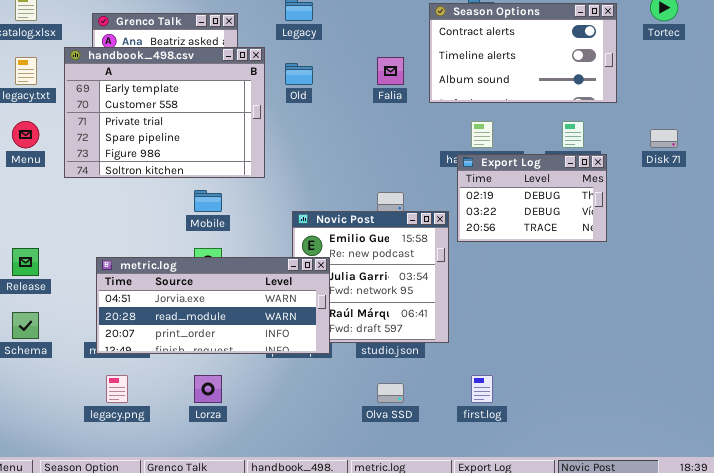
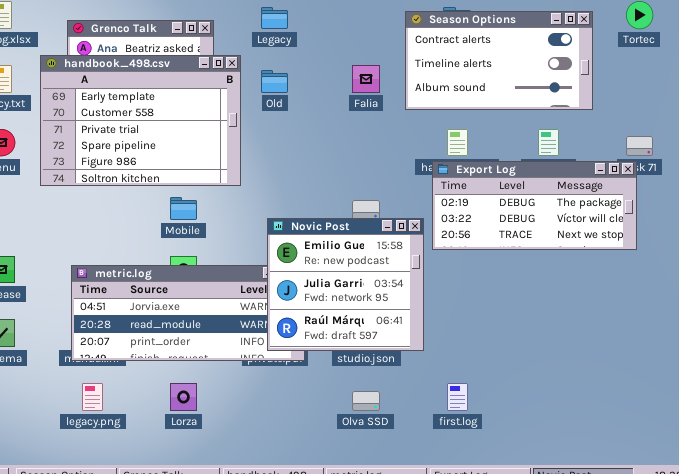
Export Log: [457,154,607,242] -> [432,161,637,250], resized
Novic Post: [292,211,449,343] -> [267,218,424,351], raised

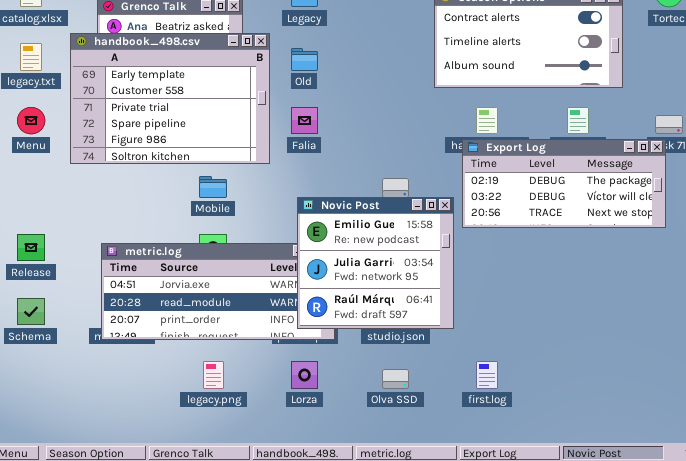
Falia: [352,65,380,93] -> [291,107,318,134], moved
legacy.png: [82,383,103,411] -> [203,361,224,389], moved
Lorza: [170,383,197,411] -> [291,361,318,389], moved

